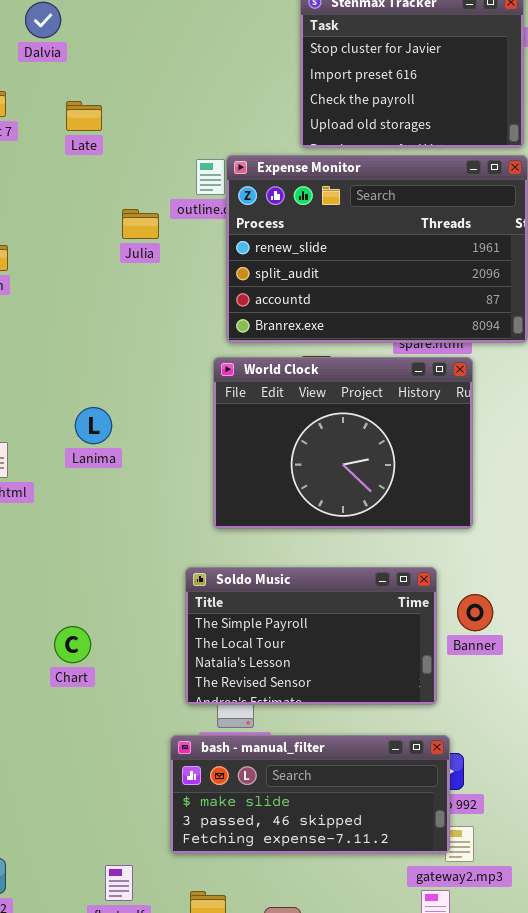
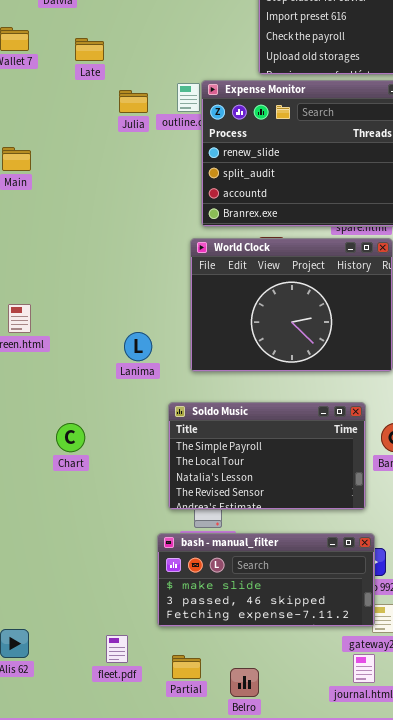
Julia: [122,209,159,239] -> [119,90,148,113], moved
Lanima: [75,407,112,444] -> [124,332,152,361], moved
Chart: [54,626,91,663] -> [56,423,85,452], moved

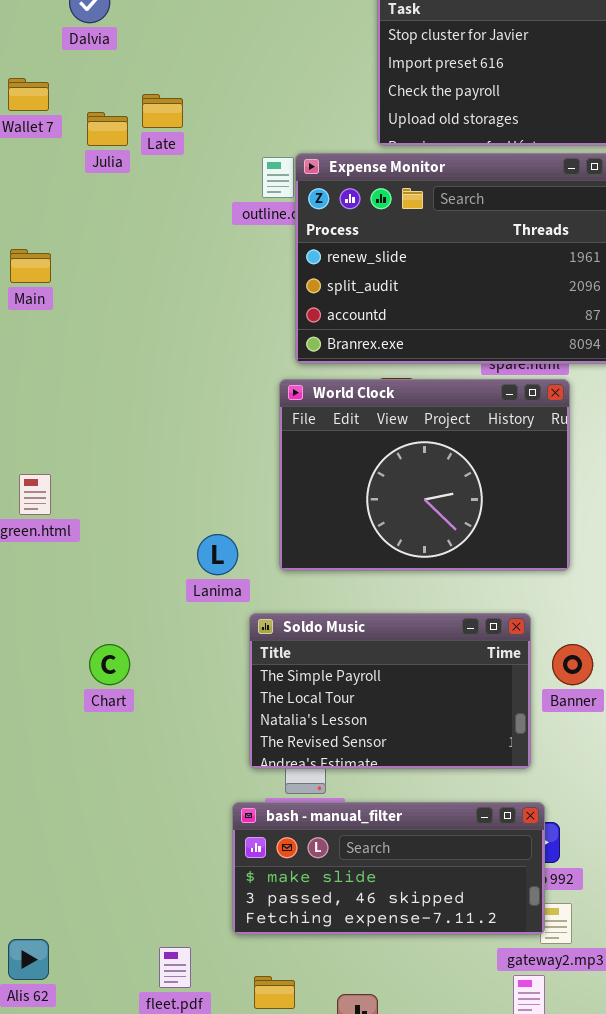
Late: [75,38,104,61] -> [142,94,183,128], moved
Julia: [119,90,148,113] -> [87,112,128,146], moved
Lanima: [124,332,152,361] -> [197,534,238,575], moved

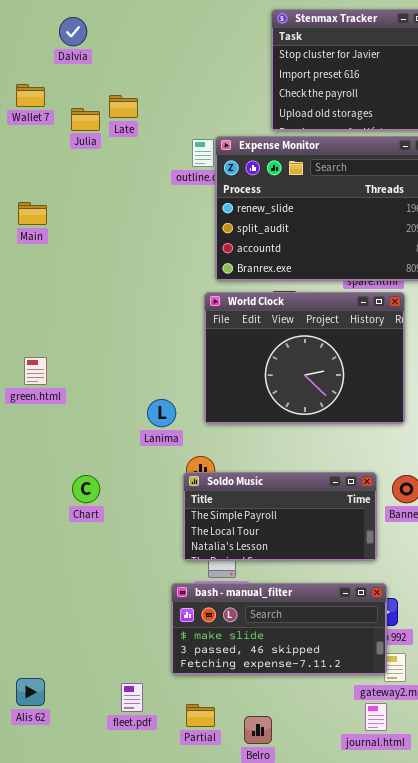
Soldo Music: [249,613,531,769] -> [183,472,377,561], resized

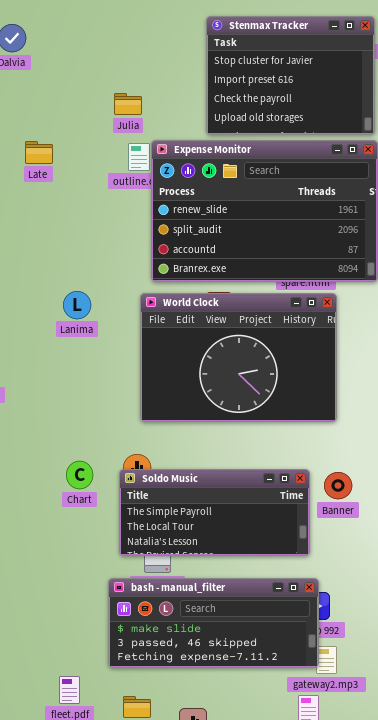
Late: [109,95,138,118] -> [25,141,53,164], moved
Julia: [71,108,100,131] -> [114,93,142,115], moved
Lanima: [147,399,176,427] -> [63,291,91,319], moved
Chart: [72,475,100,503] -> [66,461,93,489], moved

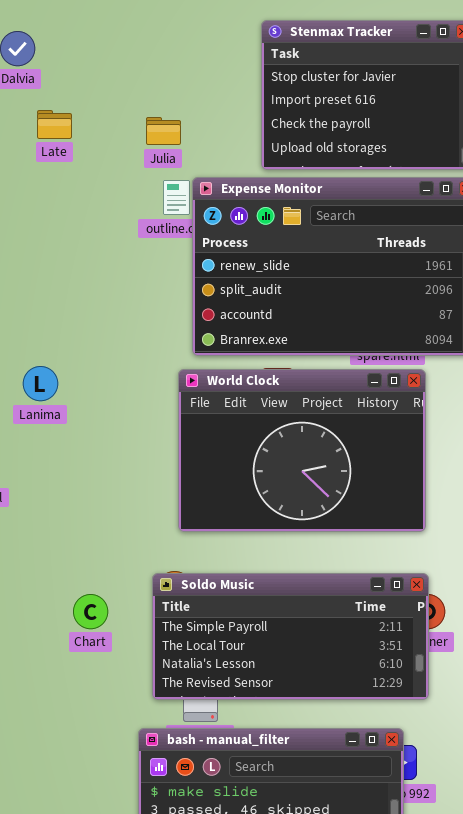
Late: [25,141,53,164] -> [37,110,72,139], moved
Lanima: [63,291,91,319] -> [23,366,58,401], moved
Chart: [66,461,93,489] -> [73,594,108,629], moved
Soldo Music: [119,469,310,556] -> [152,573,429,700], resized

